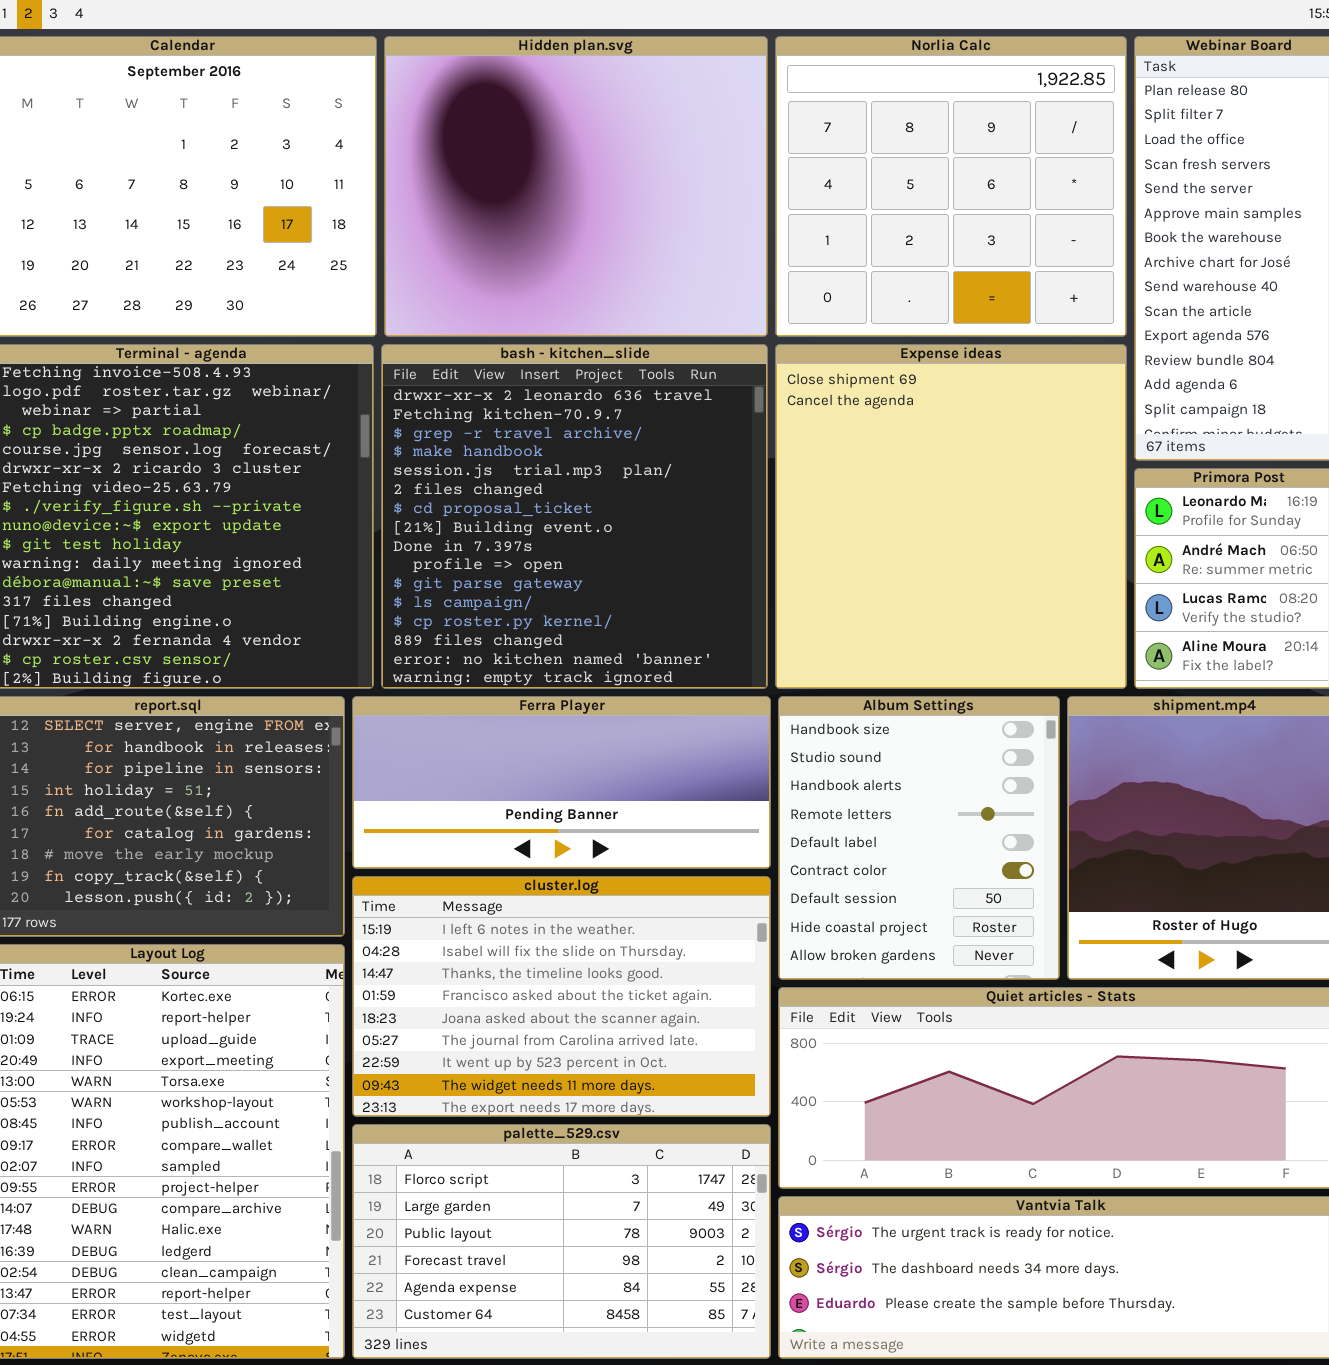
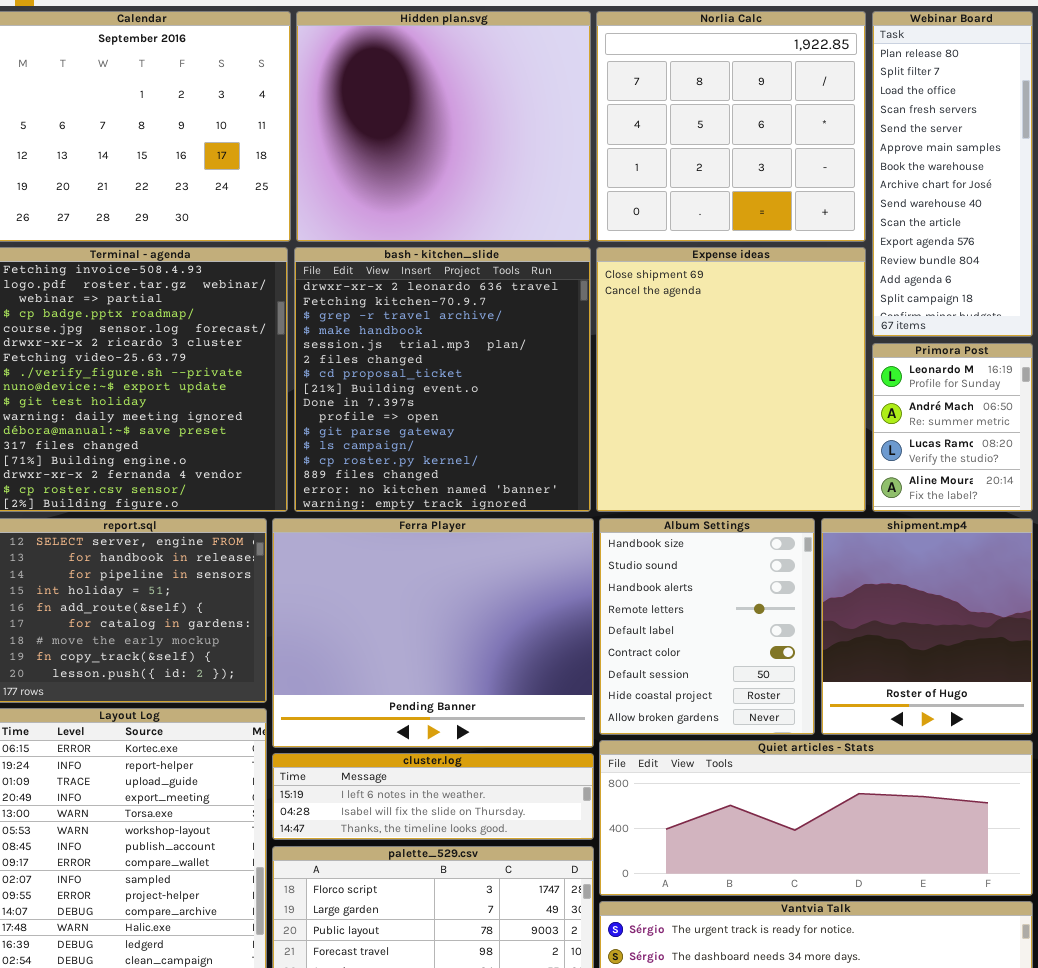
Ferra Player: [352,696,771,869] -> [272,518,594,748], resized
cluster.log: [352,876,771,1117] -> [272,753,594,840], resized

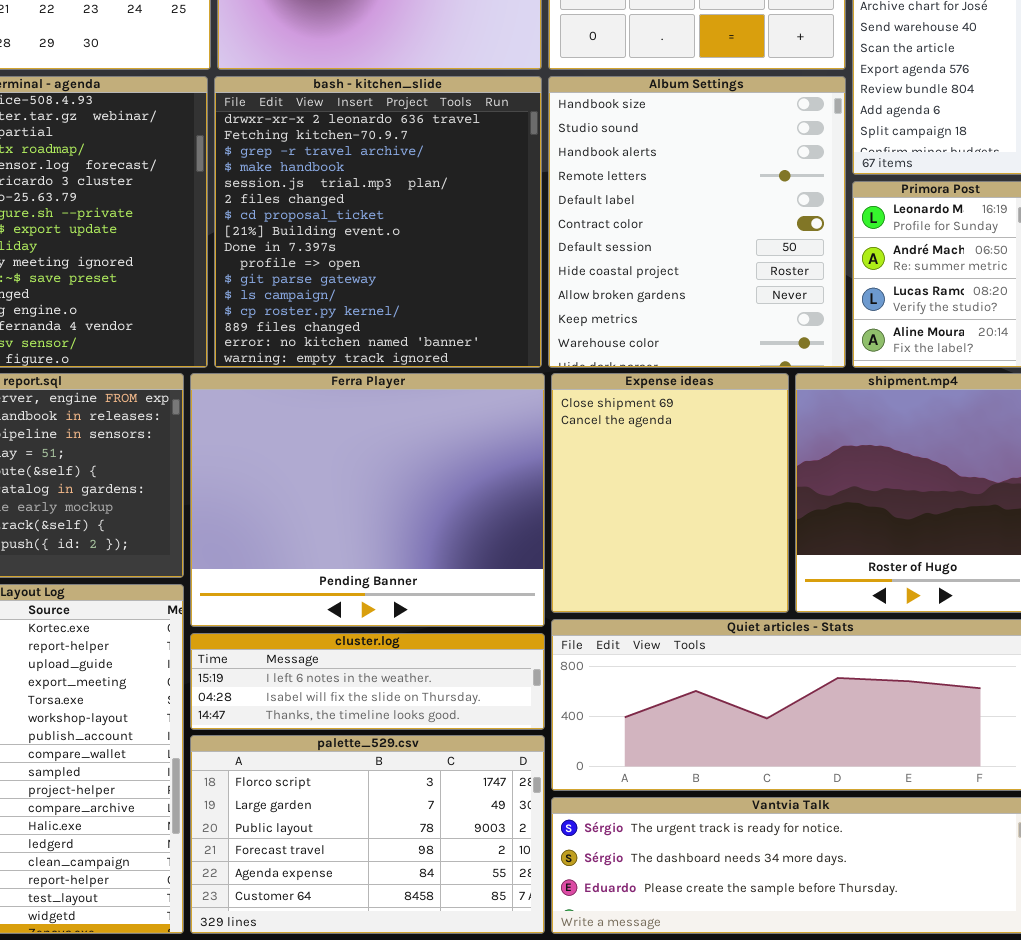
Expense ideas: [596,247,866,512] -> [551,373,789,613], moved, resized
Album Settings: [599,518,815,735] -> [548,76,846,368], moved, resized

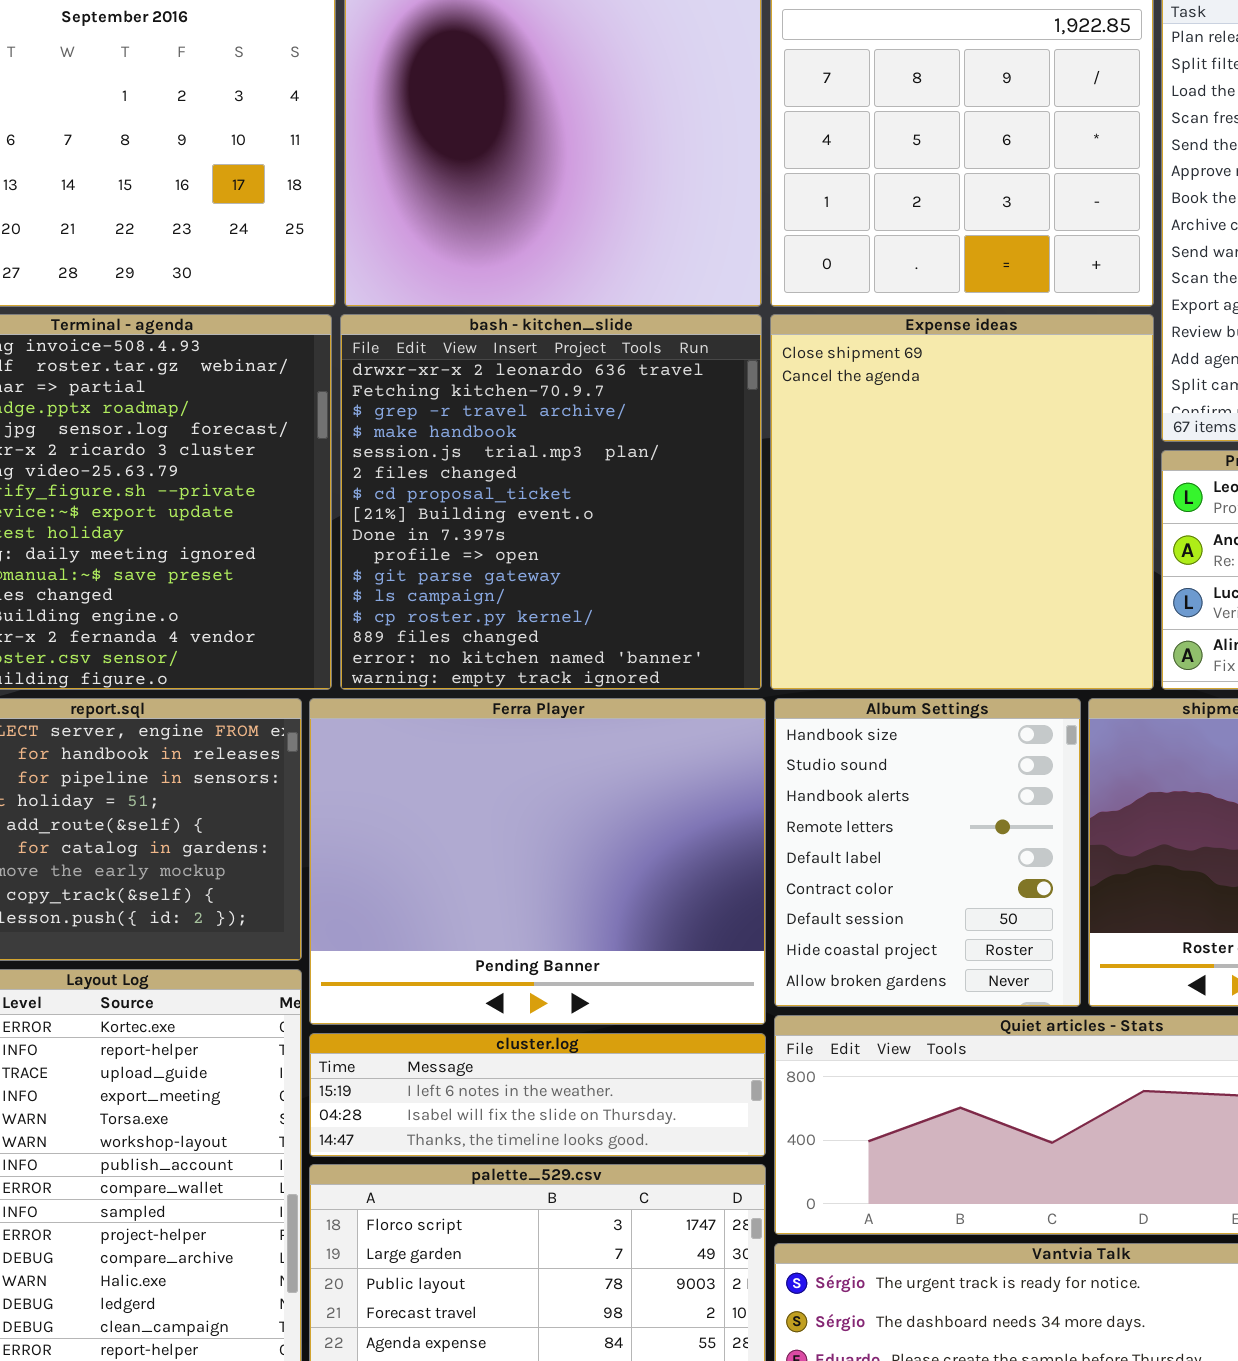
Album Settings: [548,76,846,368] -> [774,698,1081,1007], moved, resized
Expense ideas: [551,373,789,613] -> [770,314,1154,690], moved, resized

